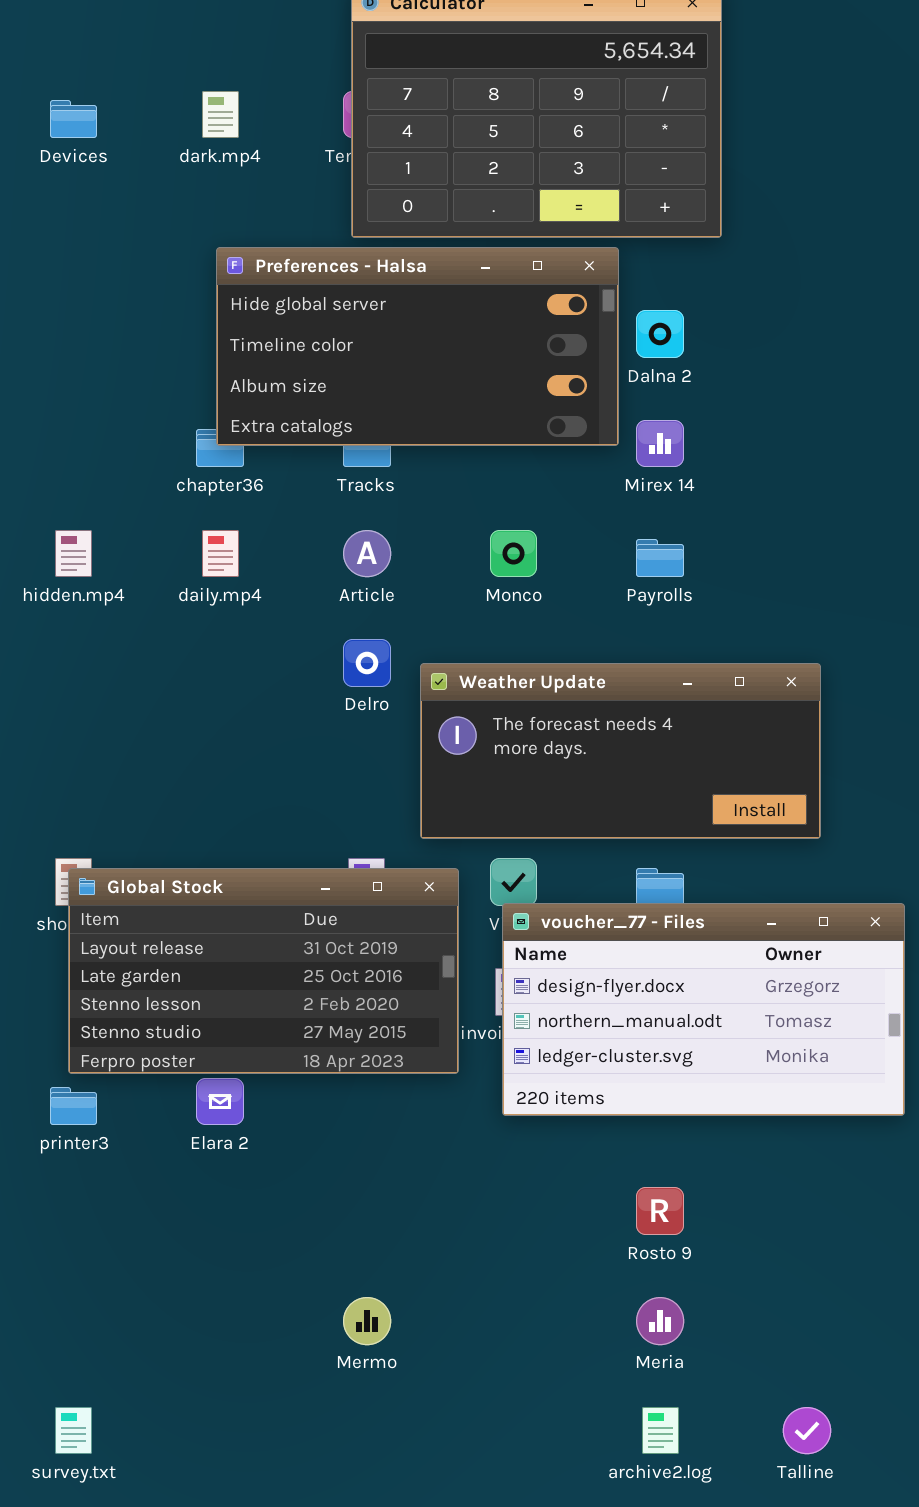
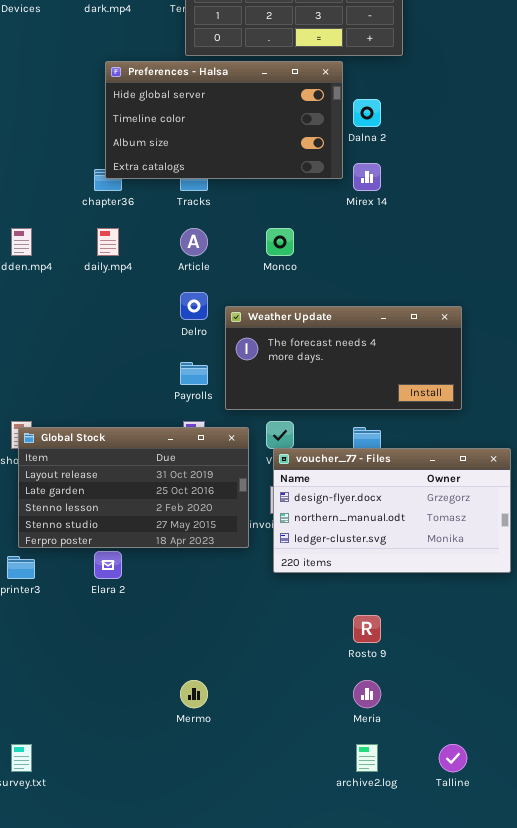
Payrolls: [636,539,684,577] -> [180,362,208,385], moved

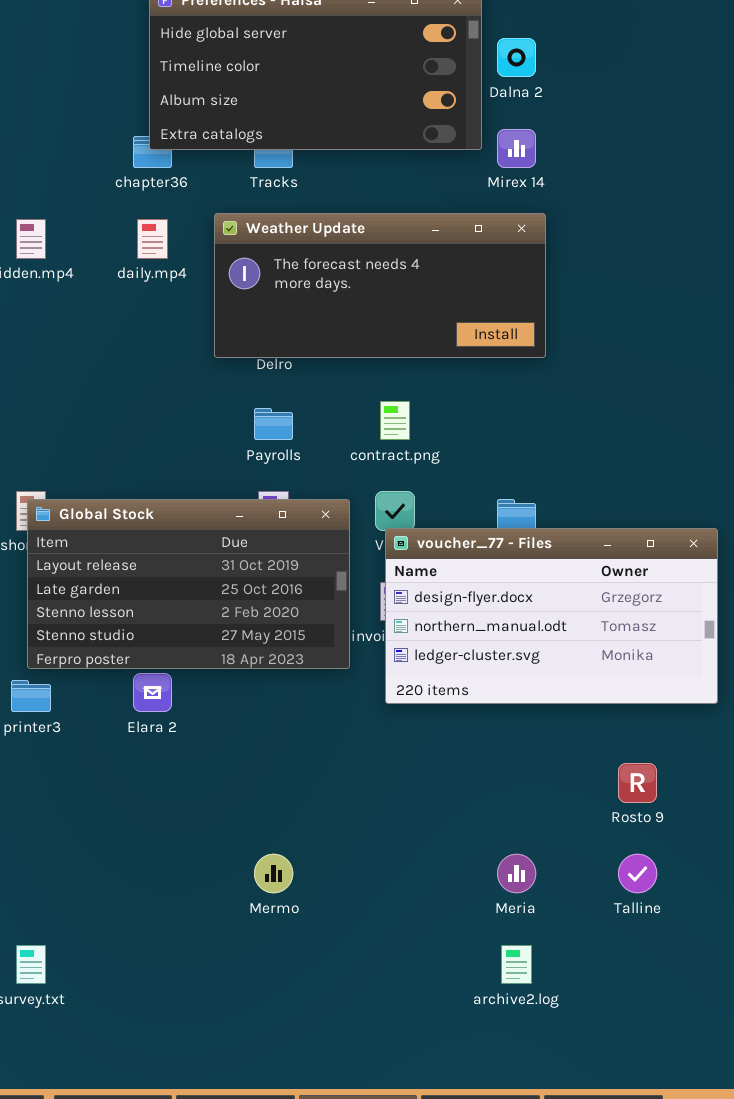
Weather Update: [225,306,462,410] -> [214,213,546,358], moved
Rosto 9: [353,615,381,643] -> [618,763,657,803], moved
Talline: [439,744,467,772] -> [618,854,657,893], moved

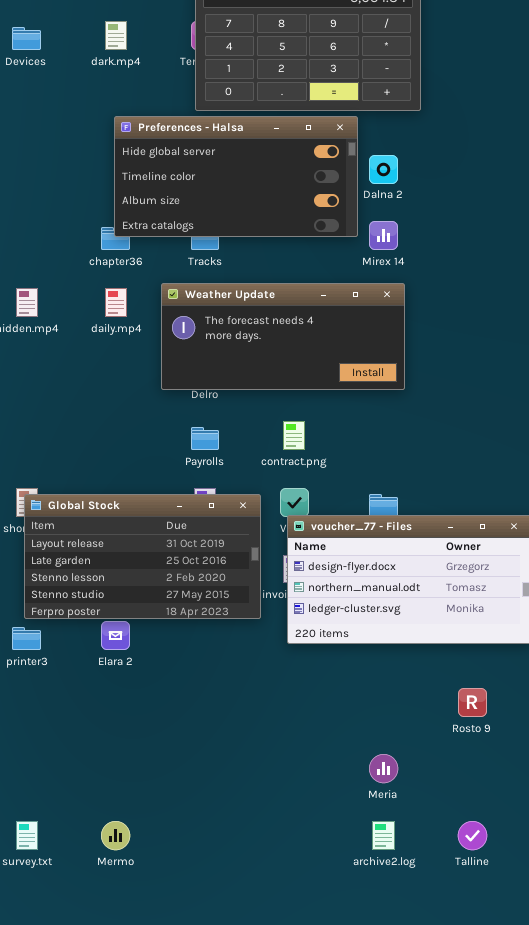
Mermo: [254,854,293,893] -> [101,821,130,850], moved
Talline: [618,854,657,893] -> [458,821,487,850], moved

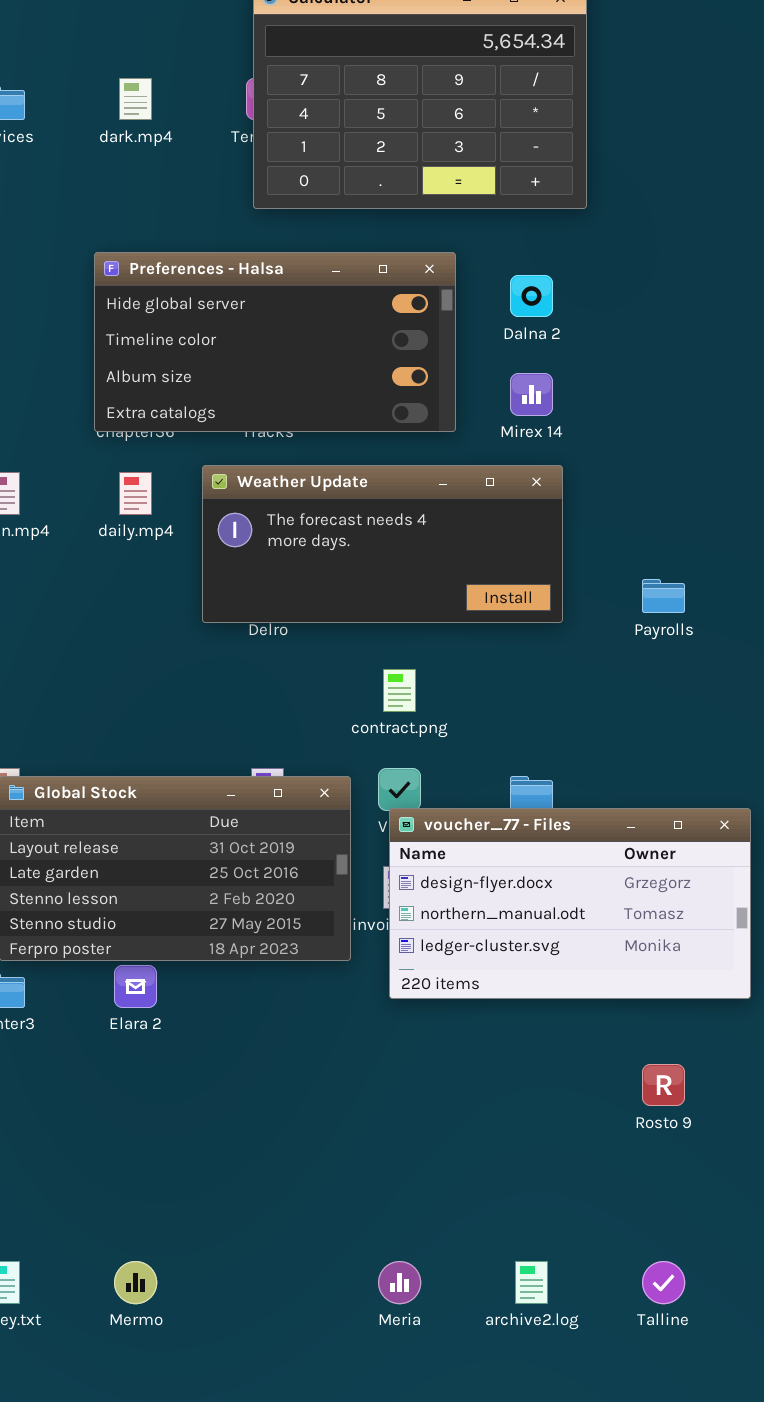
Preferences - Halsa: [114,116,358,237] -> [94,252,456,432], moved
Payrolls: [191,427,219,450] -> [642,579,685,613], moved
Meria: [369,754,398,783] -> [378,1261,421,1304], moved

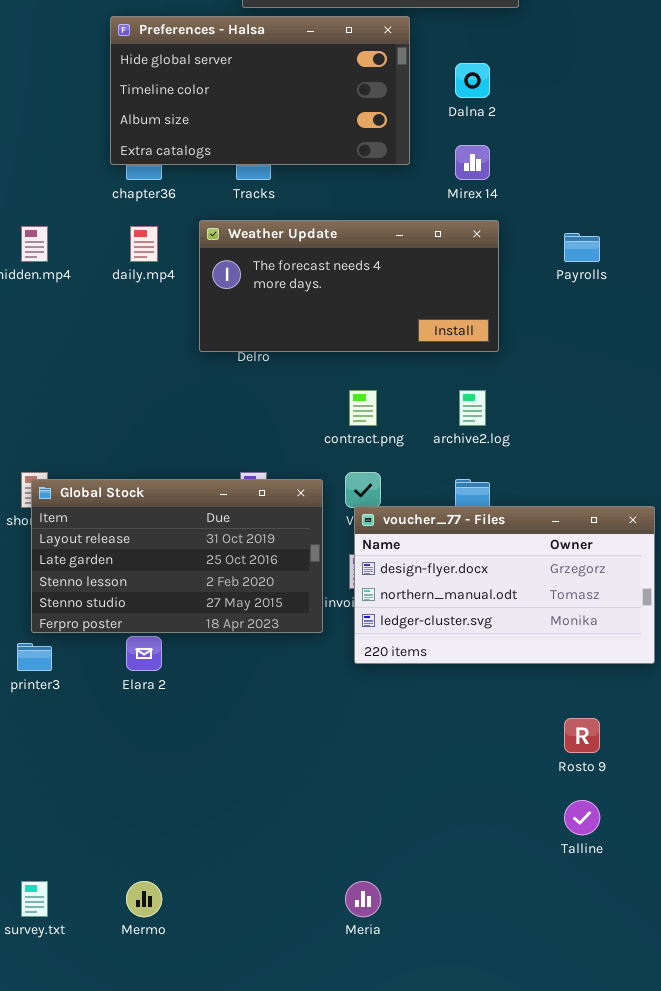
Preferences - Halsa: [94,252,456,432] -> [110,16,410,165], moved
Payrolls: [642,579,685,613] -> [564,233,600,262], moved
archive2.log: [515,1261,548,1304] -> [459,390,486,426], moved
Talline: [642,1261,685,1304] -> [564,800,600,835], moved

